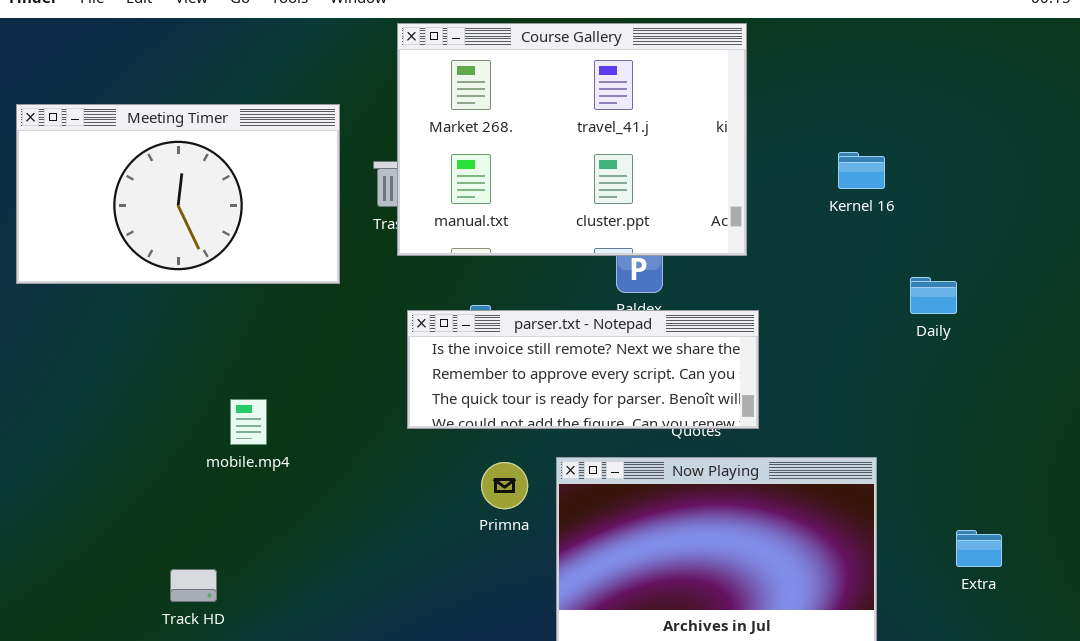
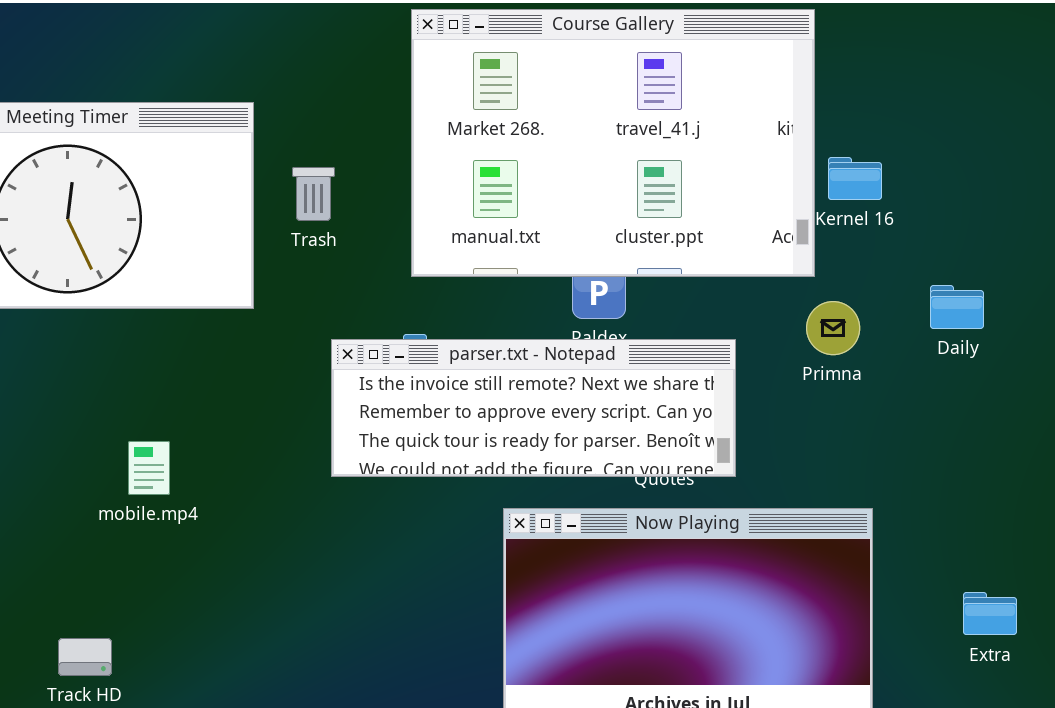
Course Gallery: [397,23,747,256] -> [411,9,815,277], moved
Daily: [910,277,957,314] -> [930,285,984,329], moved
Primna: [481,462,528,509] -> [806,301,860,355], moved

